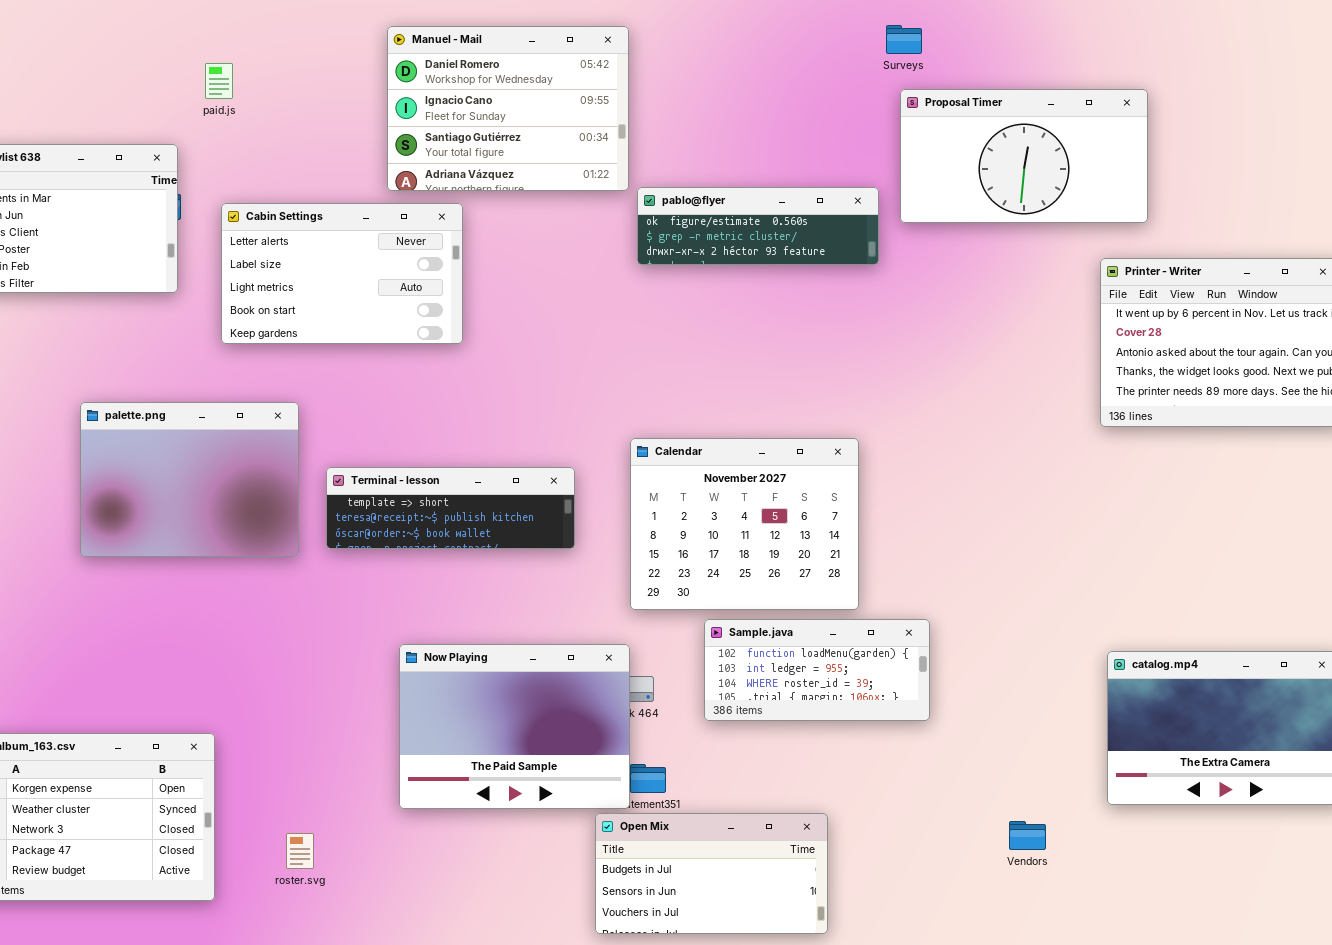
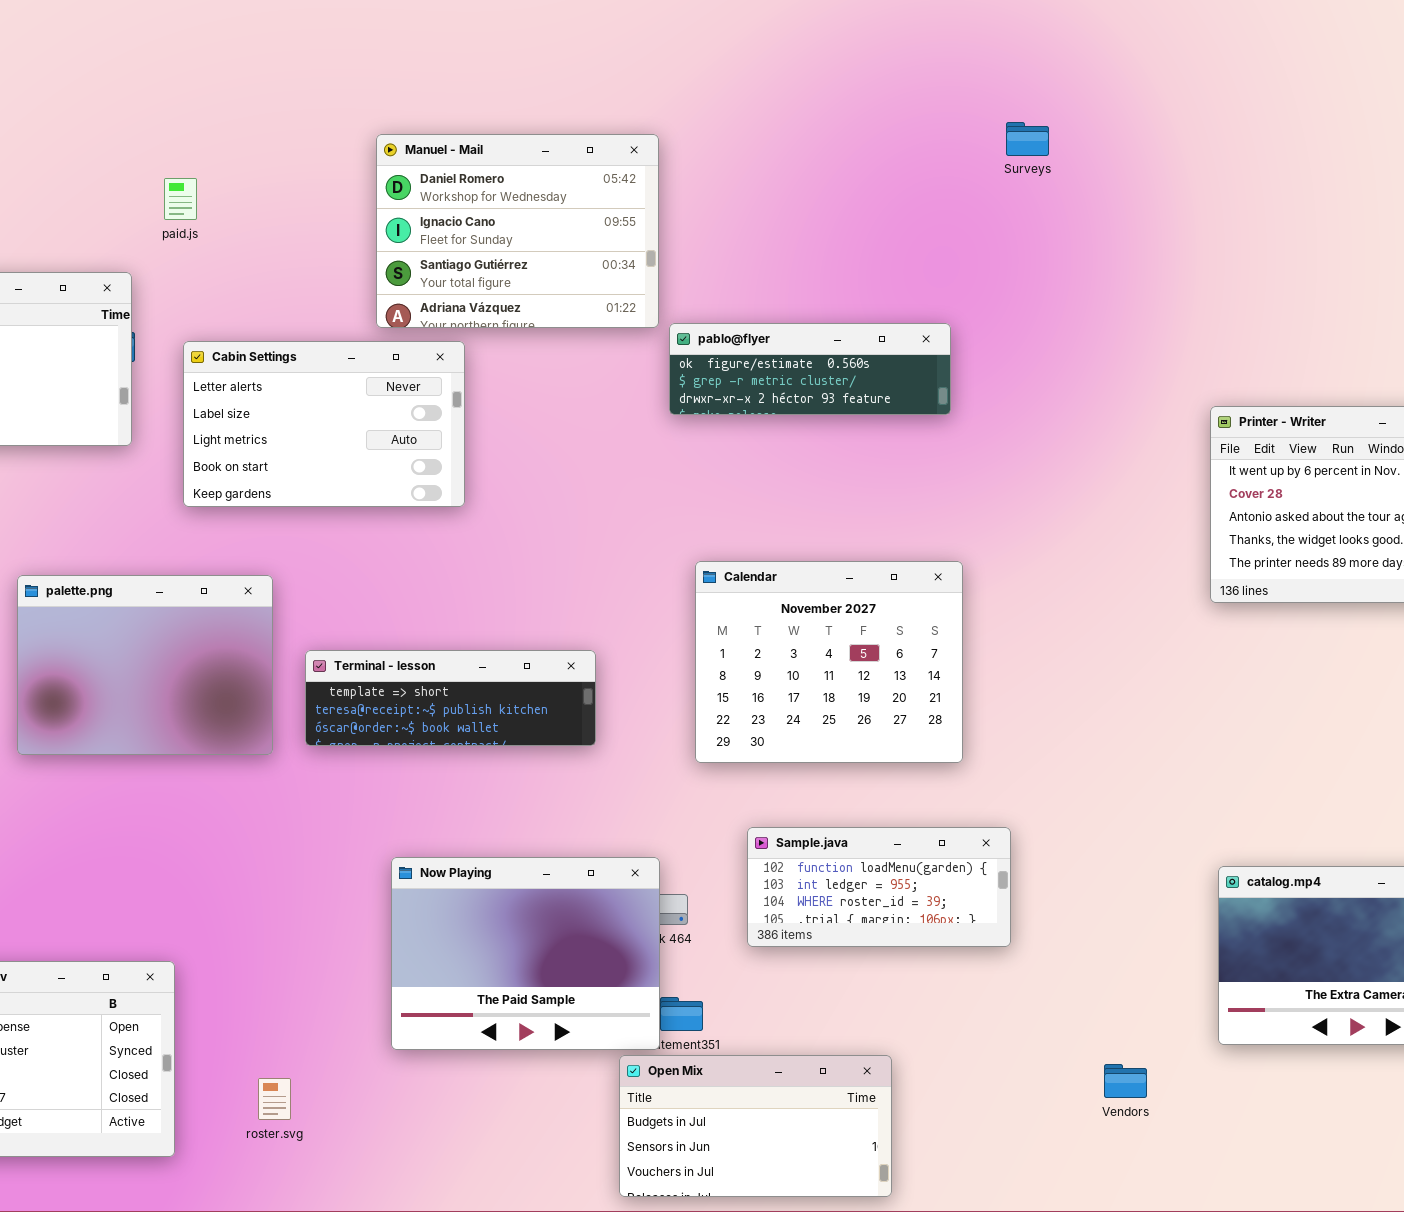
Surveys: [886,25,922,54] -> [1006,122,1049,156], moved
Proposal Timer: [900,89,1148,223] -> none, closed
Calendar: [630,438,859,610] -> [695,561,963,763], moved

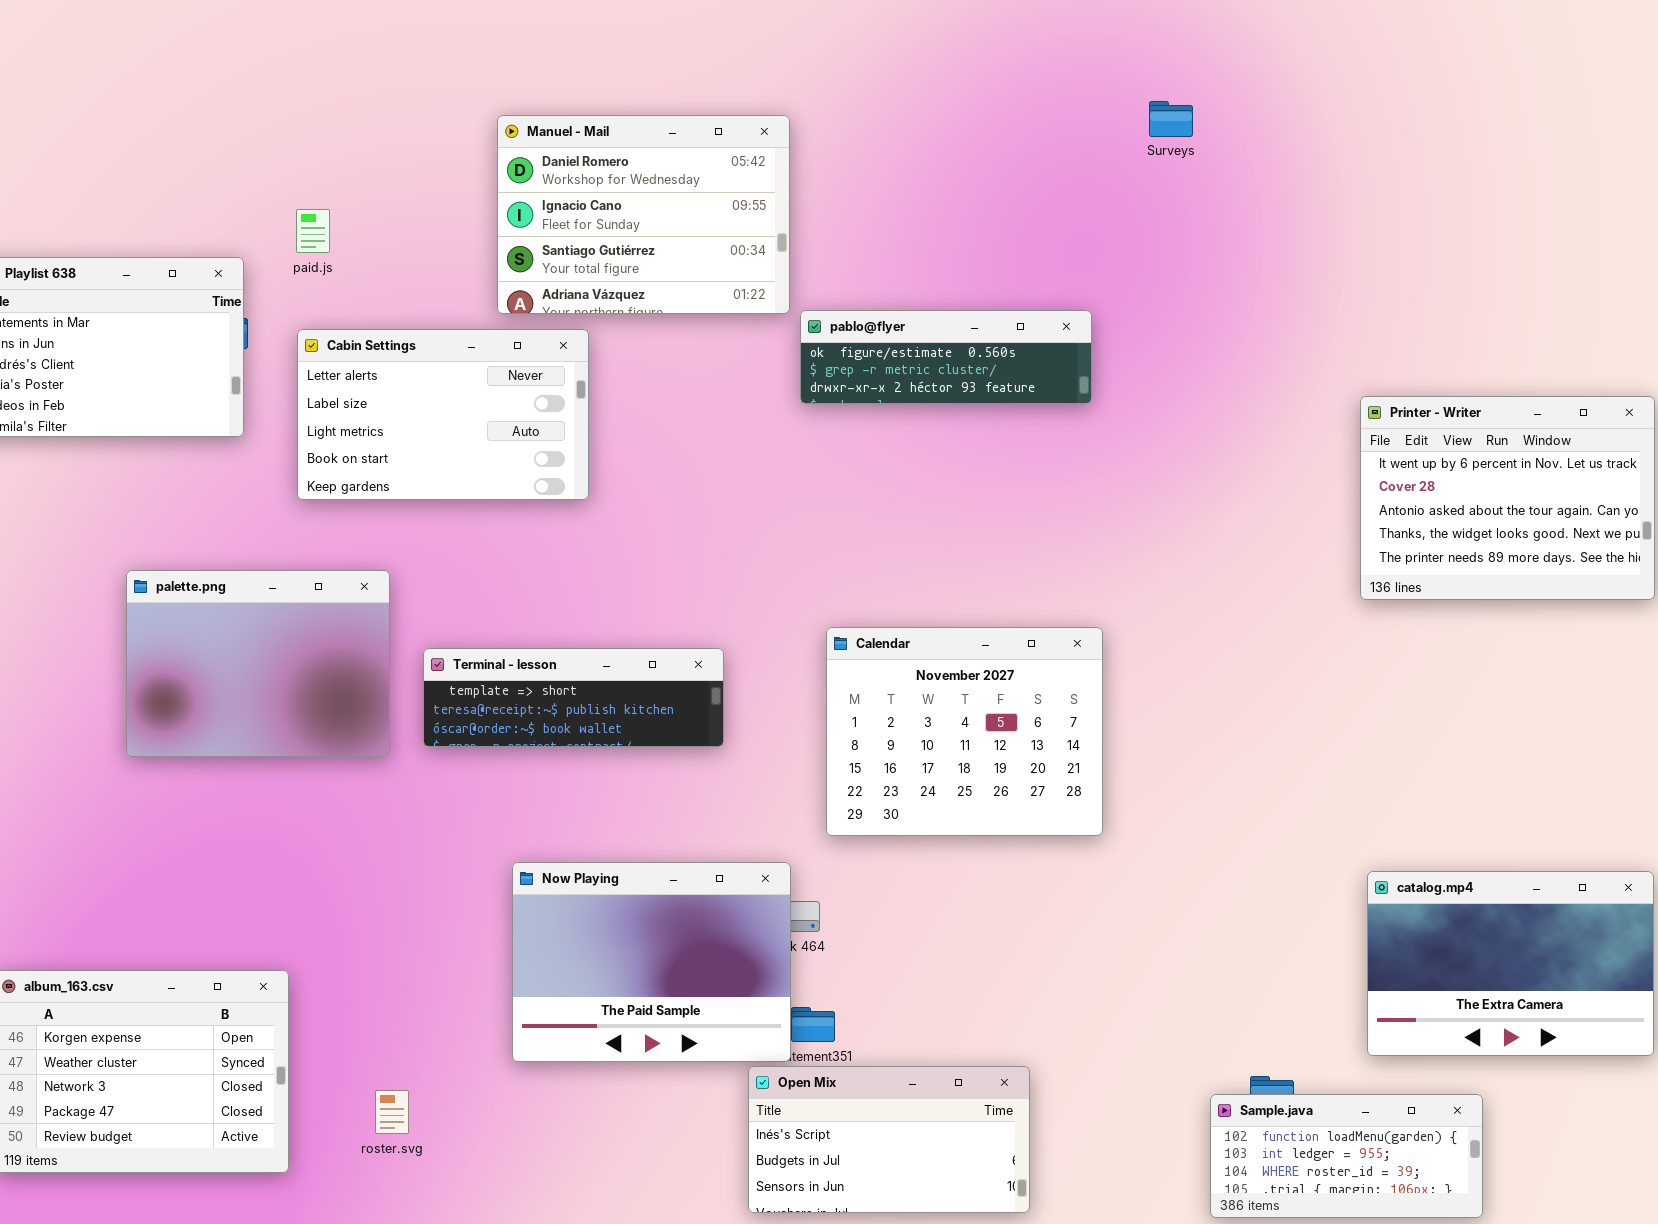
paid.js: [164,178,197,220] -> [296,209,330,253], moved
Calendar: [695,561,963,763] -> [826,627,1103,836], moved
Sample.java: [747,827,1011,947] -> [1210,1094,1483,1218], moved
Open Mix: [619,1055,892,1197] -> [748,1066,1030,1213], scrolled up 1 row

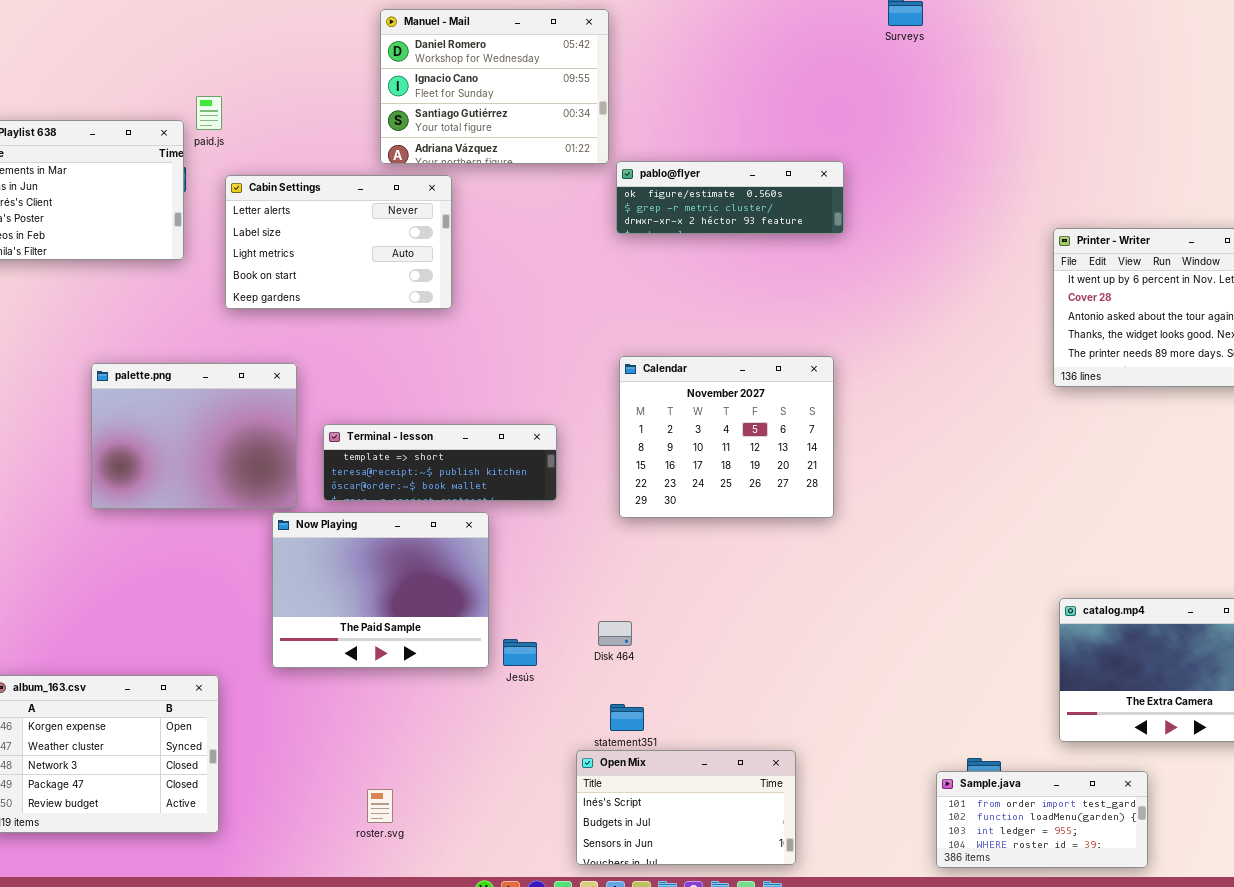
paid.js: [296,209,330,253] -> [196,96,222,130], moved
Calendar: [826,627,1103,836] -> [619,356,834,518], moved
Now Playing: [512,862,791,1062] -> [272,512,489,668], moved
roster.svg: [375,1090,409,1134] -> [367,789,393,823], moved
Sample.java: [1210,1094,1483,1218] -> [936,771,1148,868], scrolled up 1 row

